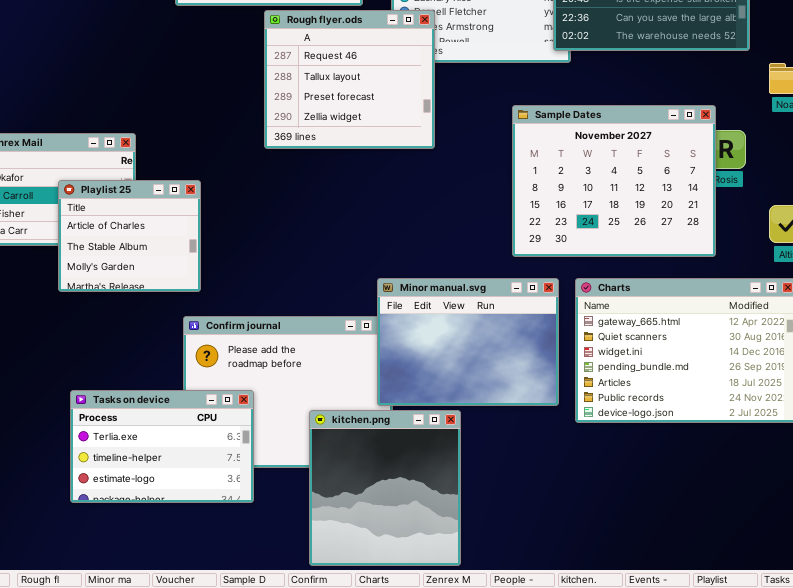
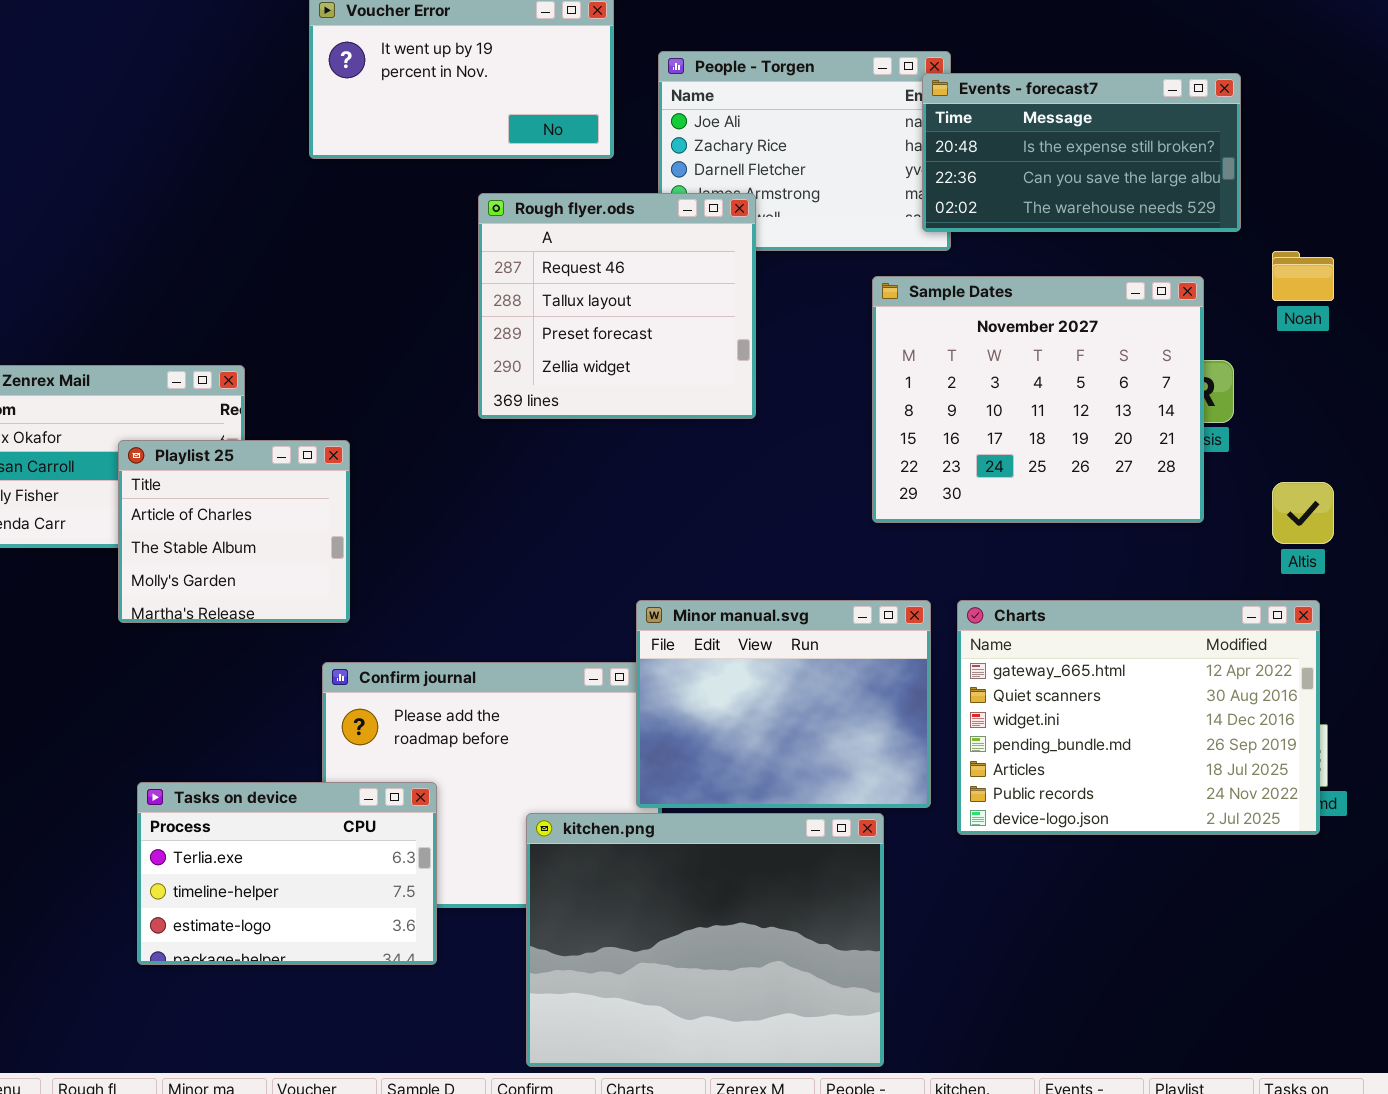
Rough flyer.ods: [264,10,435,149] -> [478,193,756,419], moved
Sample Dates: [512,105,716,257] -> [872,276,1204,523], moved
kitchen.png: [309,410,461,566] -> [526,813,884,1067], resized

